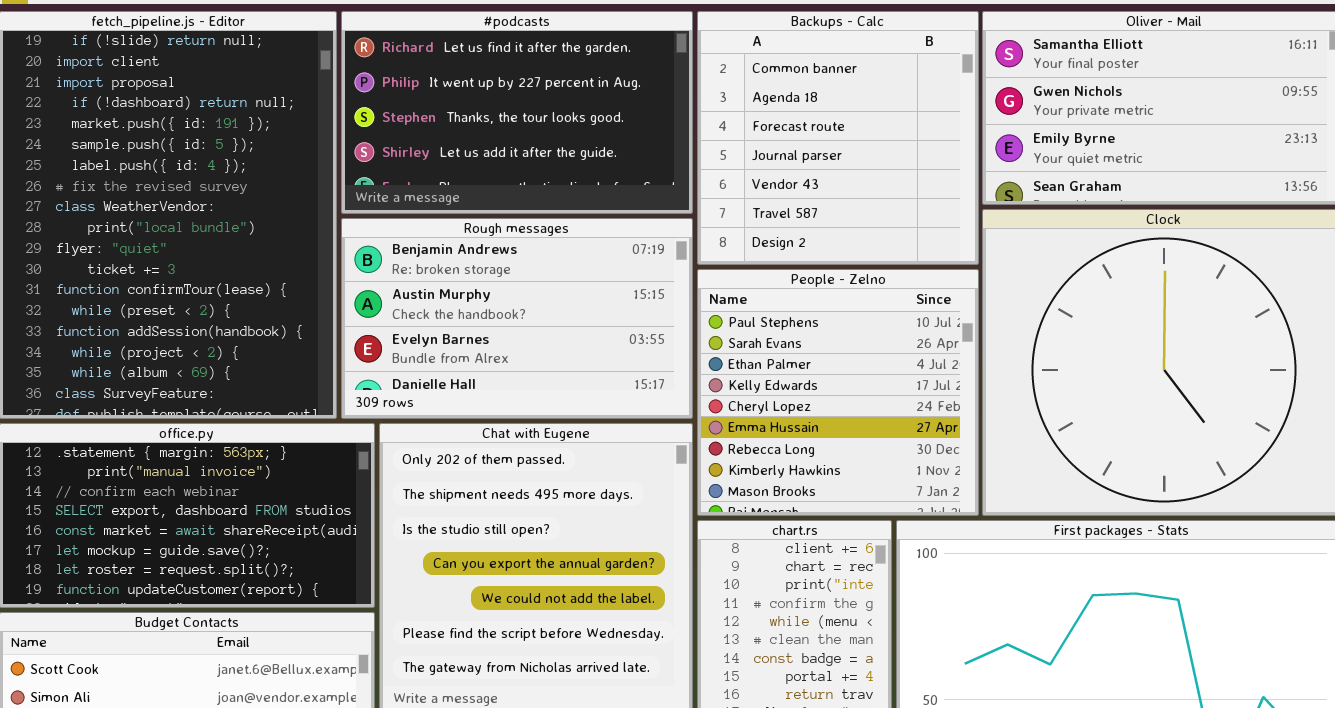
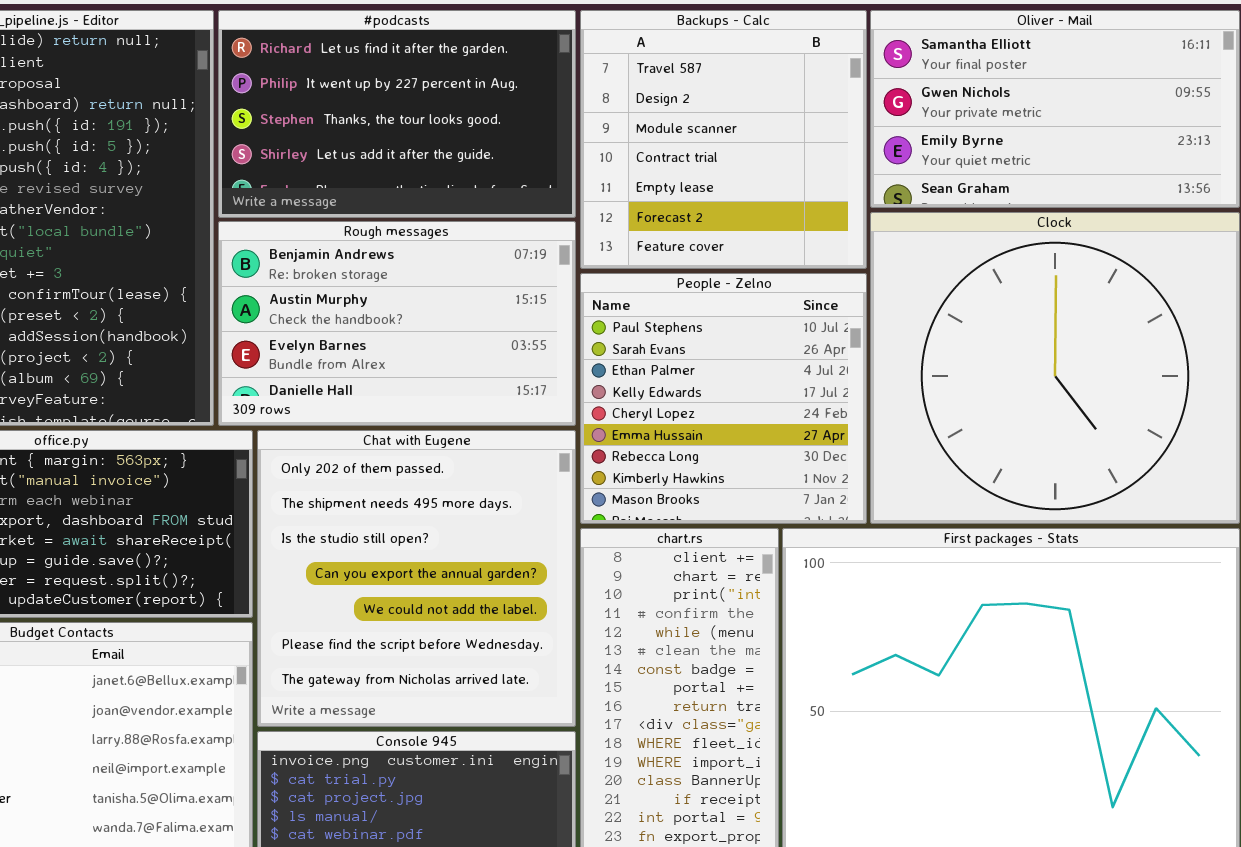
Backups - Calc: [697,11,979,265] -> [580,10,867,269], scrolled down 5 rows

